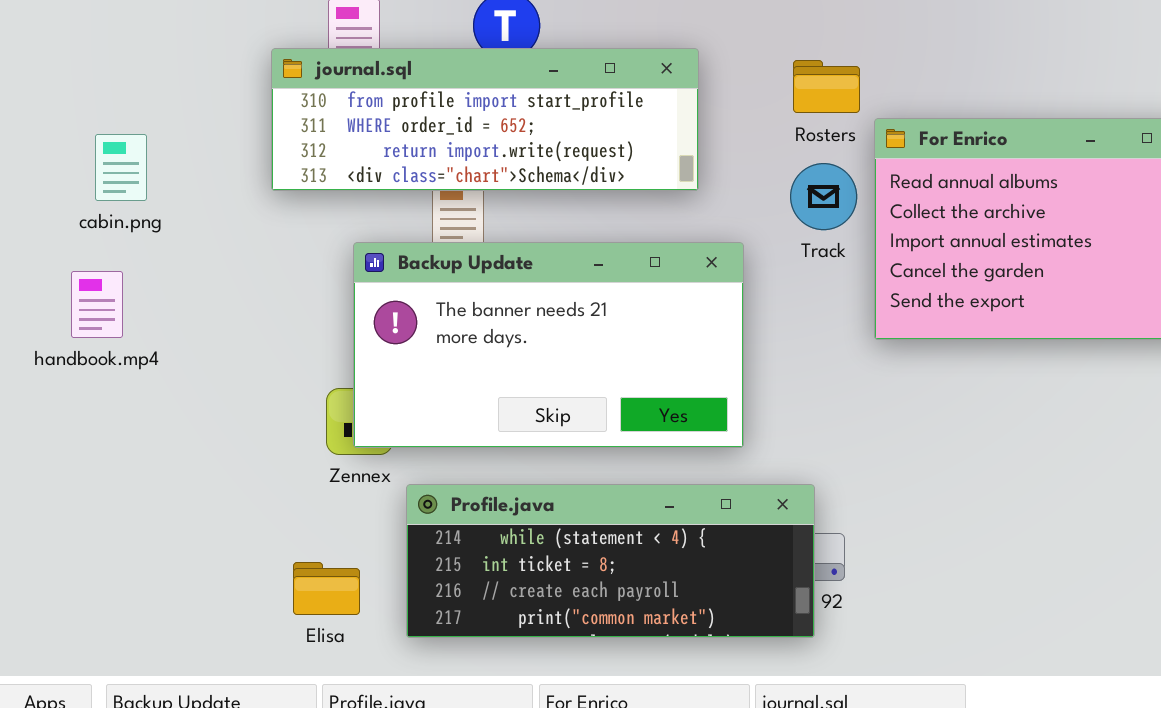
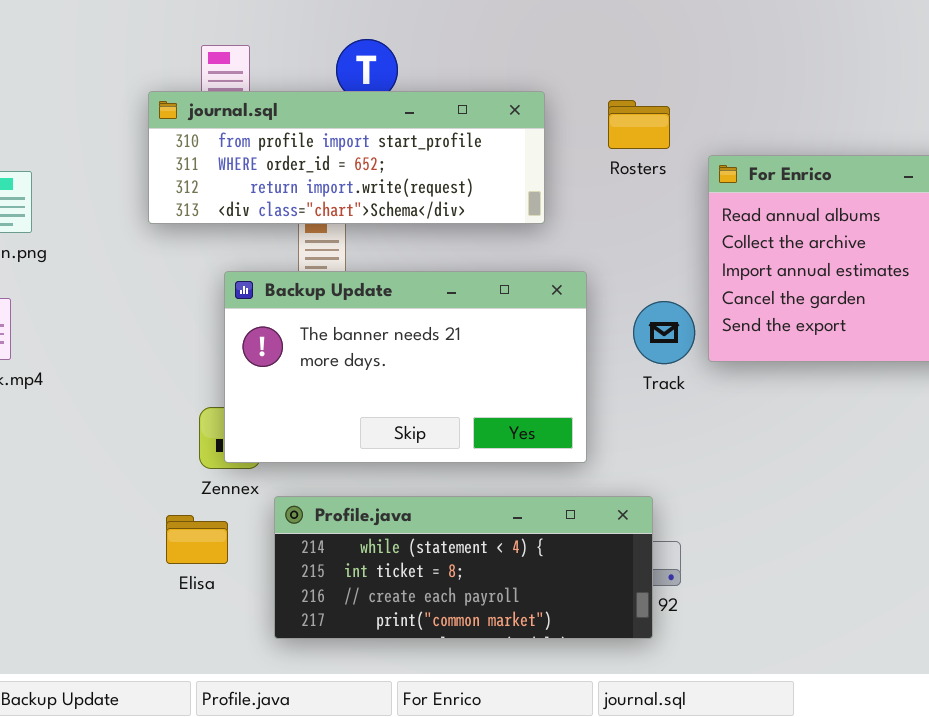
Rosters: [793,60,860,113] -> [608,100,670,149], moved
Track: [790,163,857,230] -> [633,301,695,364], moved
Elisa: [293,562,360,615] -> [166,515,228,564], moved

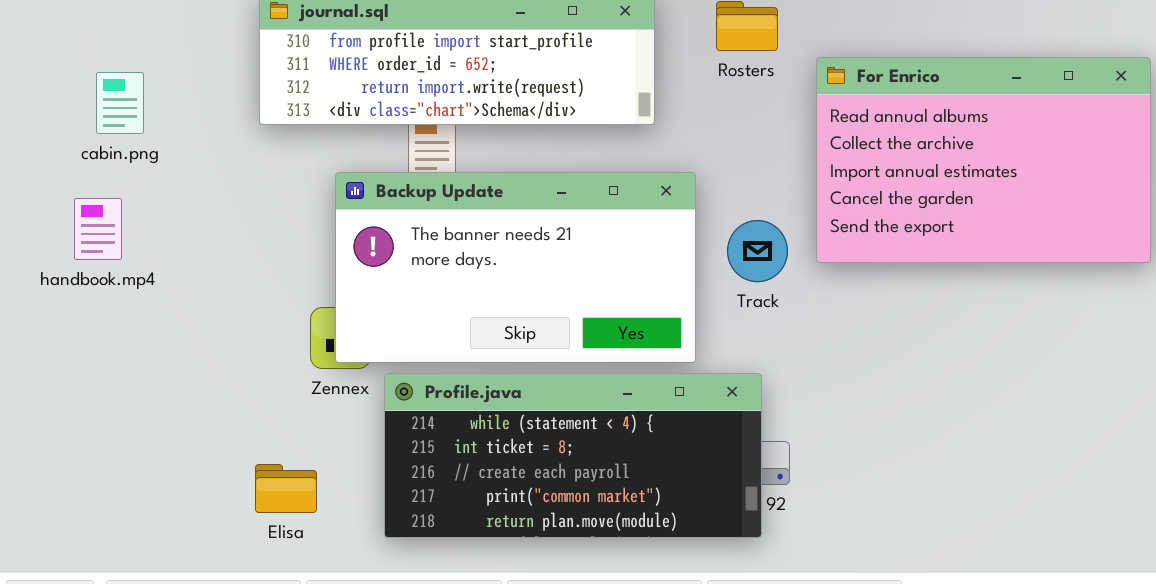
Track: [633,301,695,364] -> [727,220,788,282], moved
Profile.java: [274,496,653,639] -> [384,373,762,538], resized
Elisa: [166,515,228,564] -> [255,464,317,513], moved

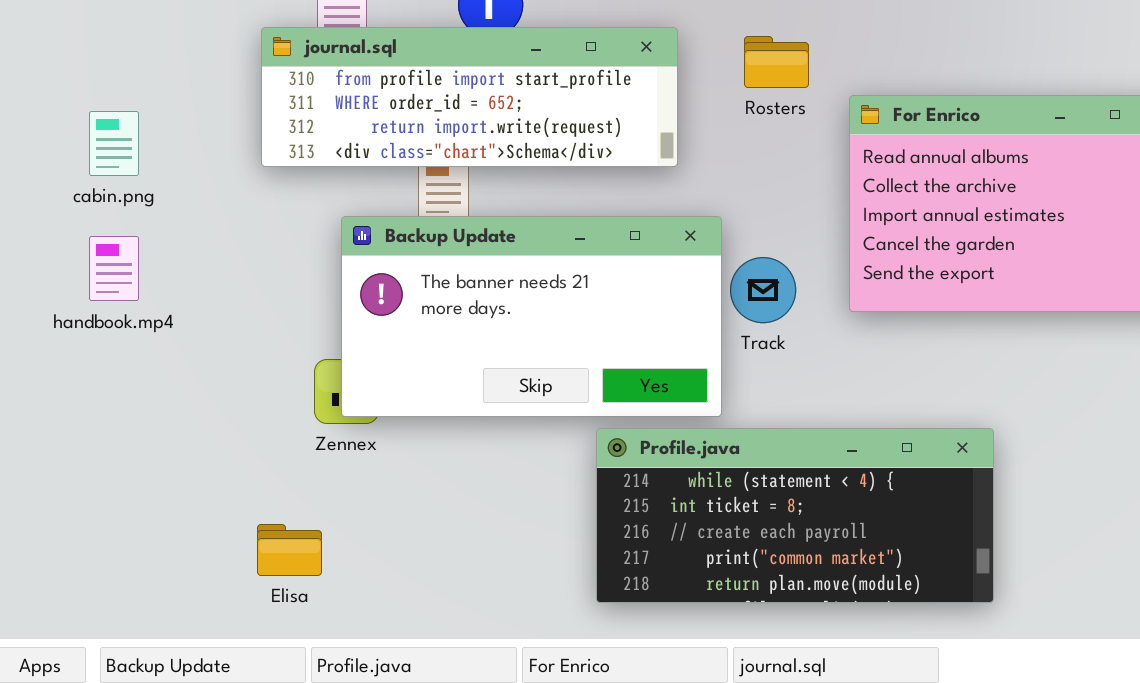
handbook.mp4: [74,198,122,260] -> [89,236,139,301], moved
Track: [727,220,788,282] -> [730,257,796,323], moved
Profile.java: [384,373,762,538] -> [596,428,994,603], moved

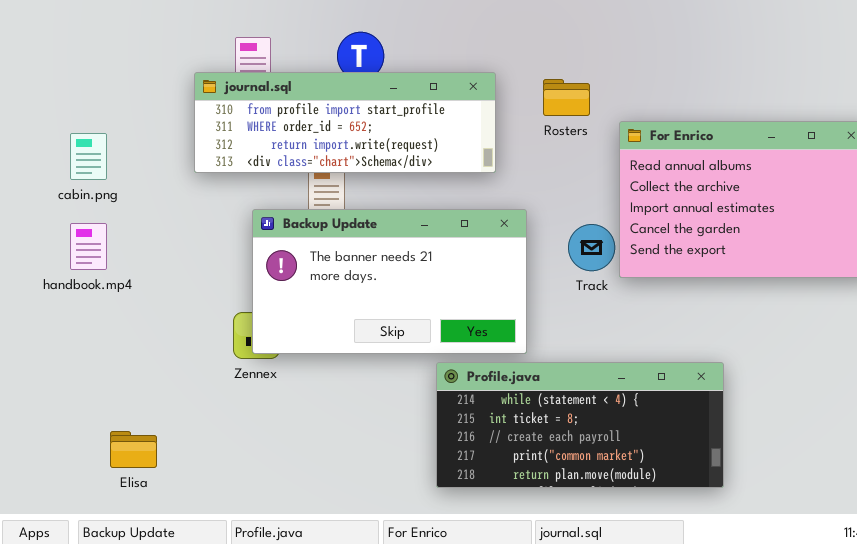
Track: [730,257,796,323] -> [568,224,615,271], moved
Elisa: [257,524,322,576] -> [110,431,157,468], moved

